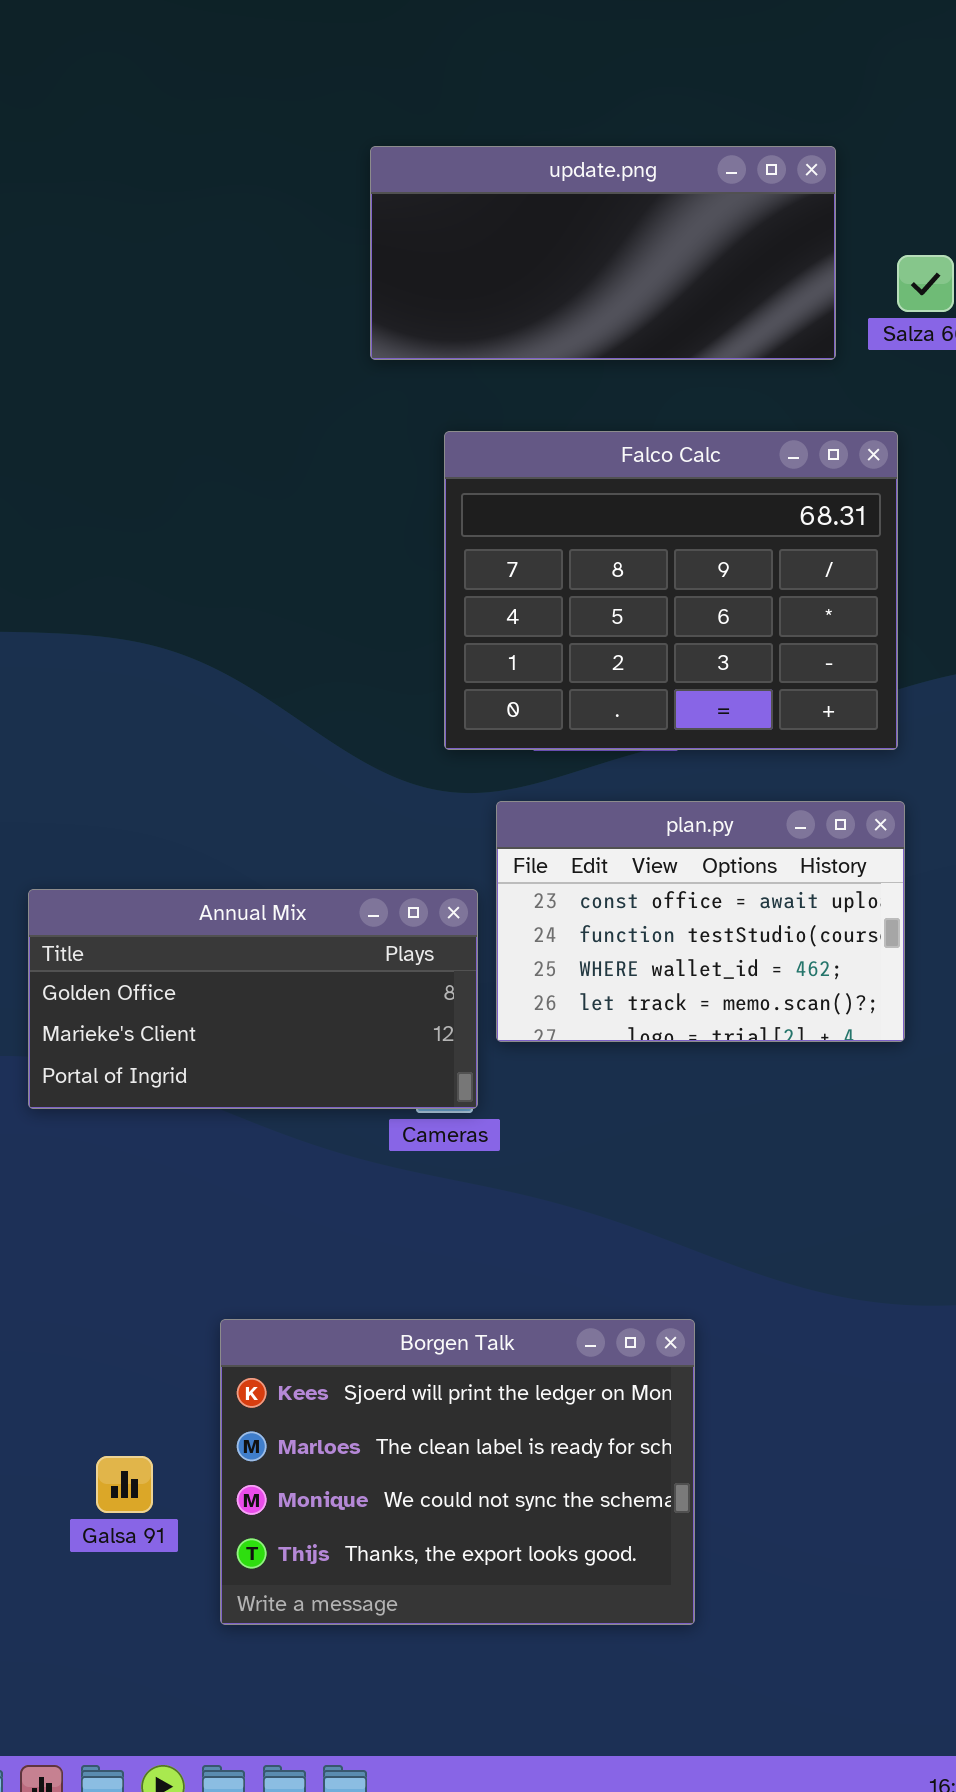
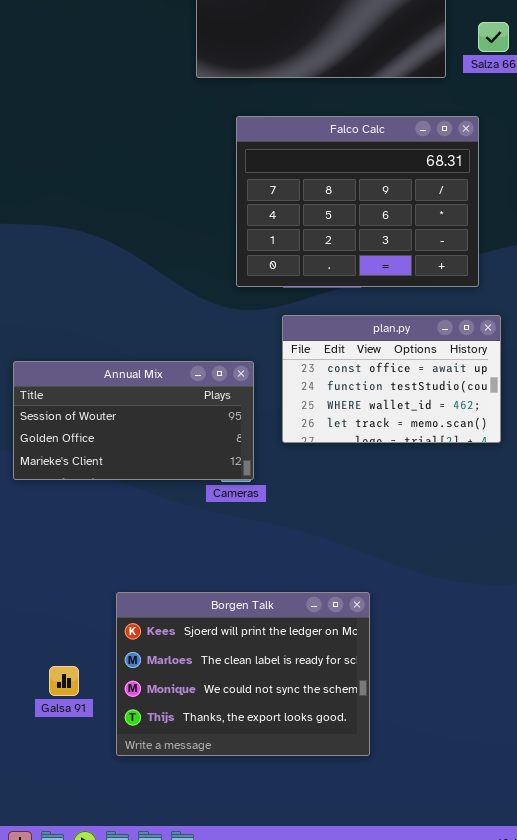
plan.py: [496,801,905,1042] -> [282,315,501,443], moved
Annual Mix: [28,889,478,1109] -> [13,361,254,480], scrolled up 1 row

